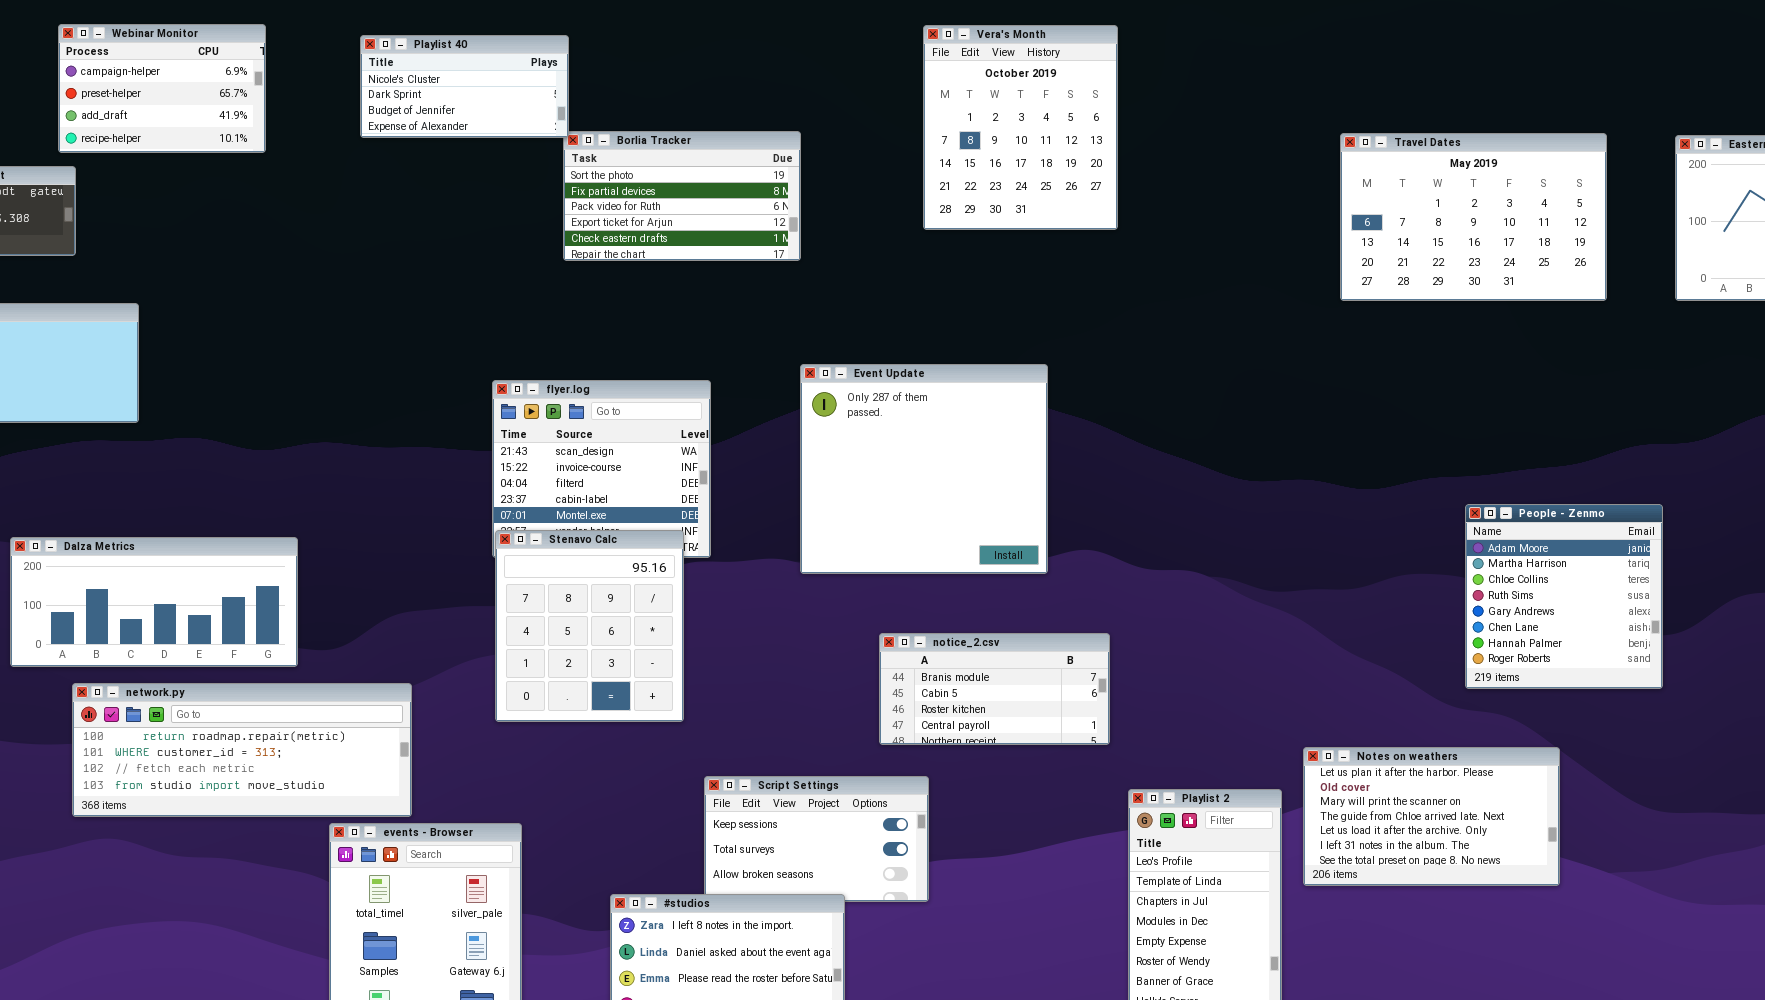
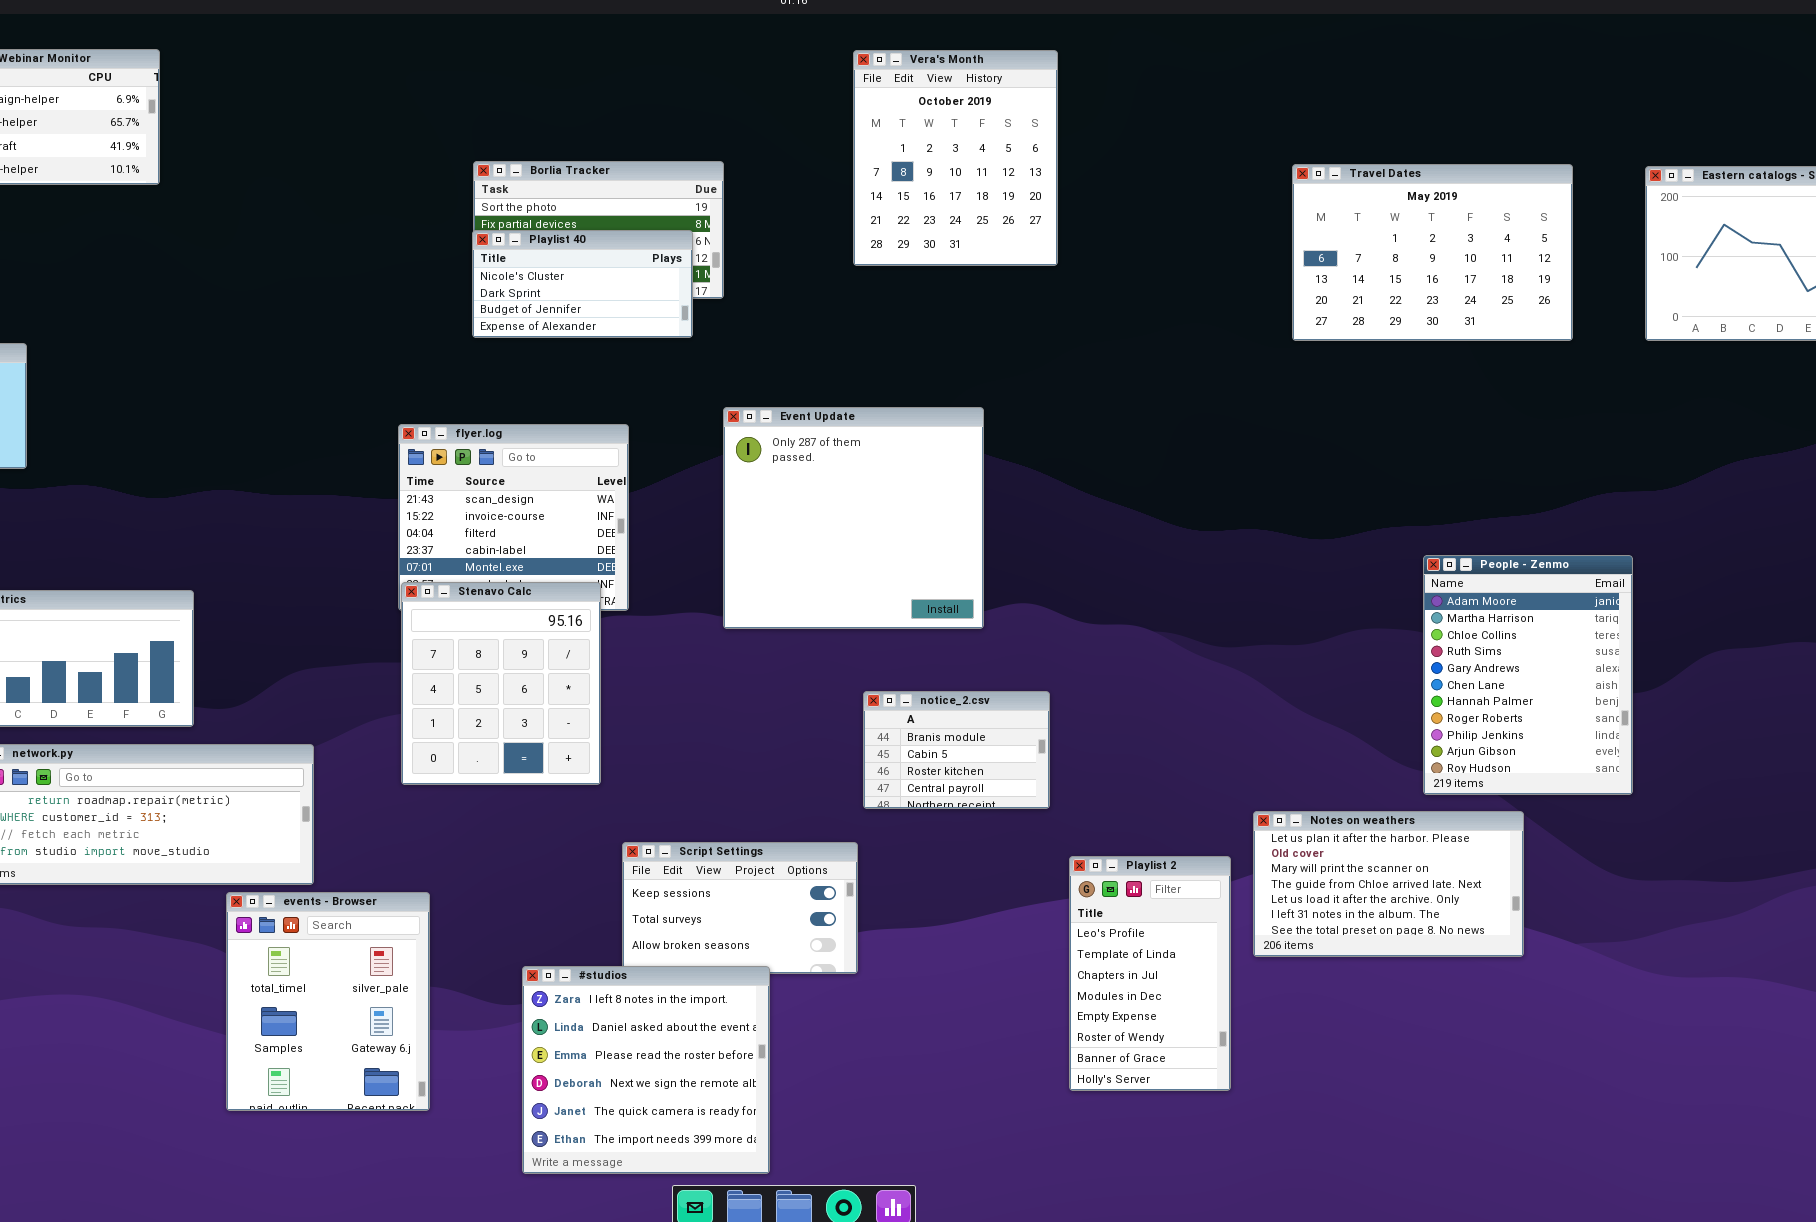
Playlist 40: [360,35,569,138] -> [472,230,693,338], moved
People - Zenmo: [1465,504,1663,689] -> [1423,555,1633,795], resized
notice_2.csv: [879,633,1110,745] -> [863,691,1050,809], resized

